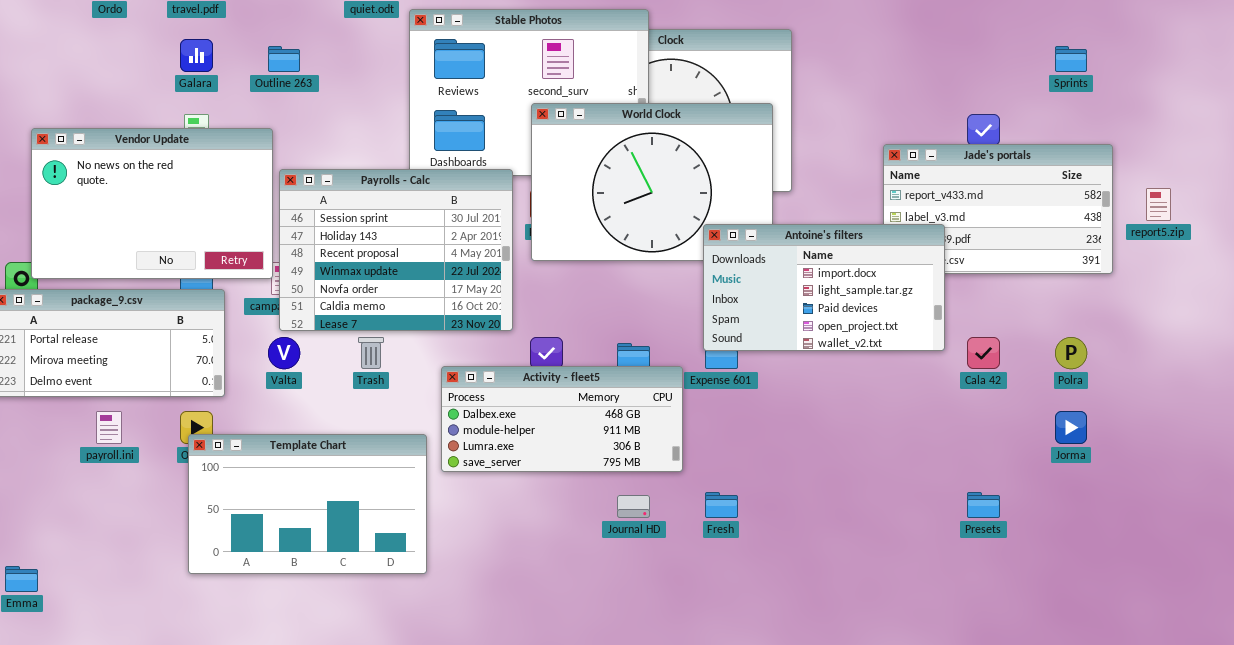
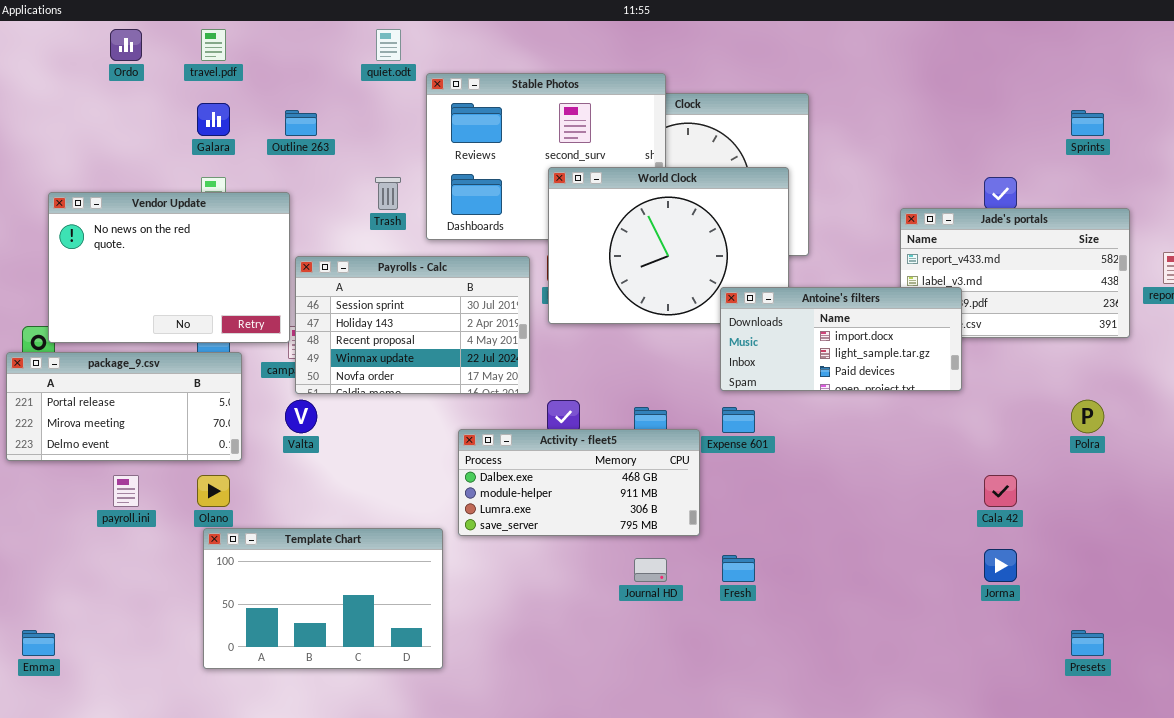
Payrolls - Calc: [279,169,513,331] -> [295,256,530,394], resized
Antoine's filters: [703,224,945,351] -> [720,287,962,391], resized
Trash: [358,337,384,369] -> [375,177,401,210], moved
Cala 42: [967,337,1000,369] -> [984,475,1017,507], moved
Jorma: [1055,411,1087,444] -> [984,549,1017,582], moved
Template Chart: [188,434,427,574] -> [203,528,443,669], moved
Presets: [967,492,1000,518] -> [1071,630,1104,656], moved

